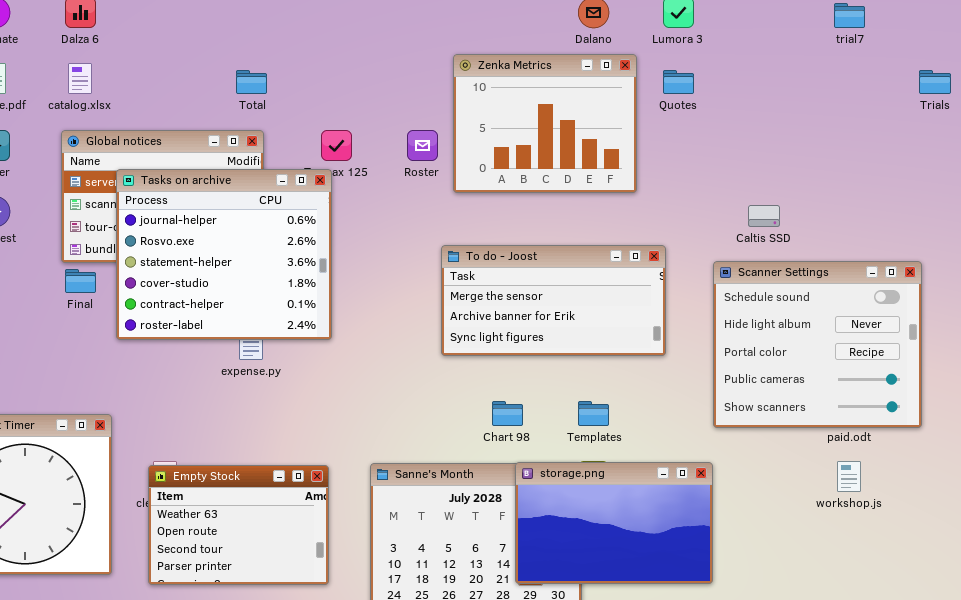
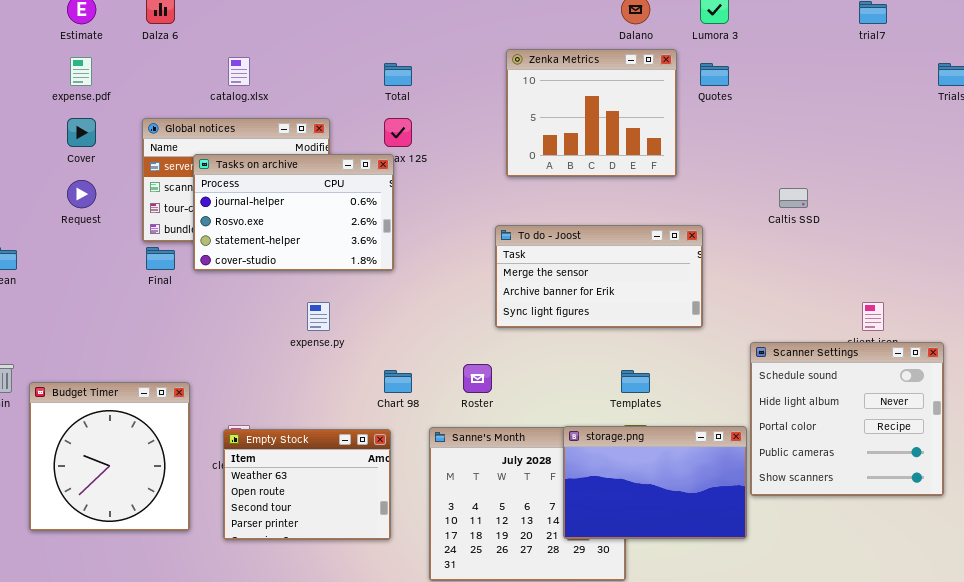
catalog.xlsx: [68,63,92,94] -> [228,57,250,86], moved
Total: [236,70,267,94] -> [384,63,412,86], moved
Roster: [407,130,438,161] -> [463,364,492,393], moved
Tasks on archive: [116,169,332,340] -> [193,154,394,271], resized
Scanner Settings: [713,261,922,428] -> [750,342,944,496], moved
Chart 98: [492,401,523,426] -> [384,370,412,393], moved

